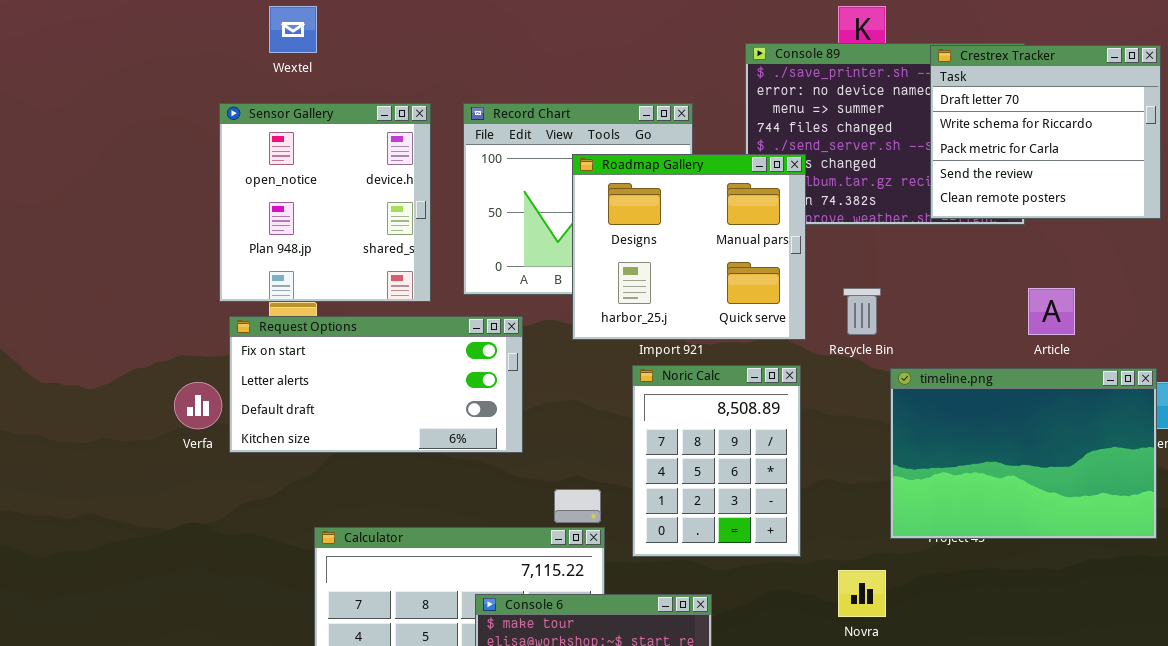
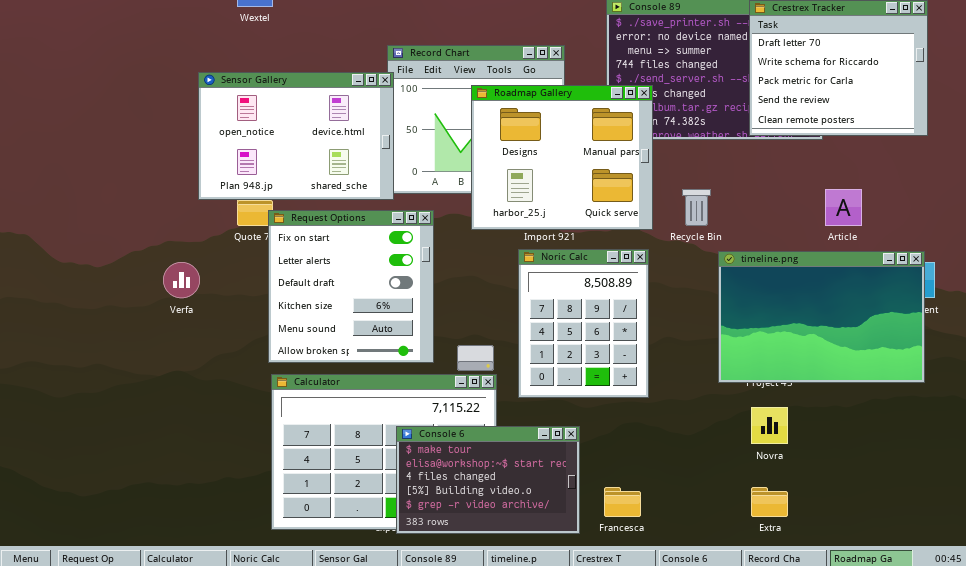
Sensor Gallery: [219,103,431,302] -> [198,72,394,200], resized
Request Options: [229,316,523,453] -> [268,210,434,363], resized
Novra: [838,570,886,617] -> [751,407,788,444], moved

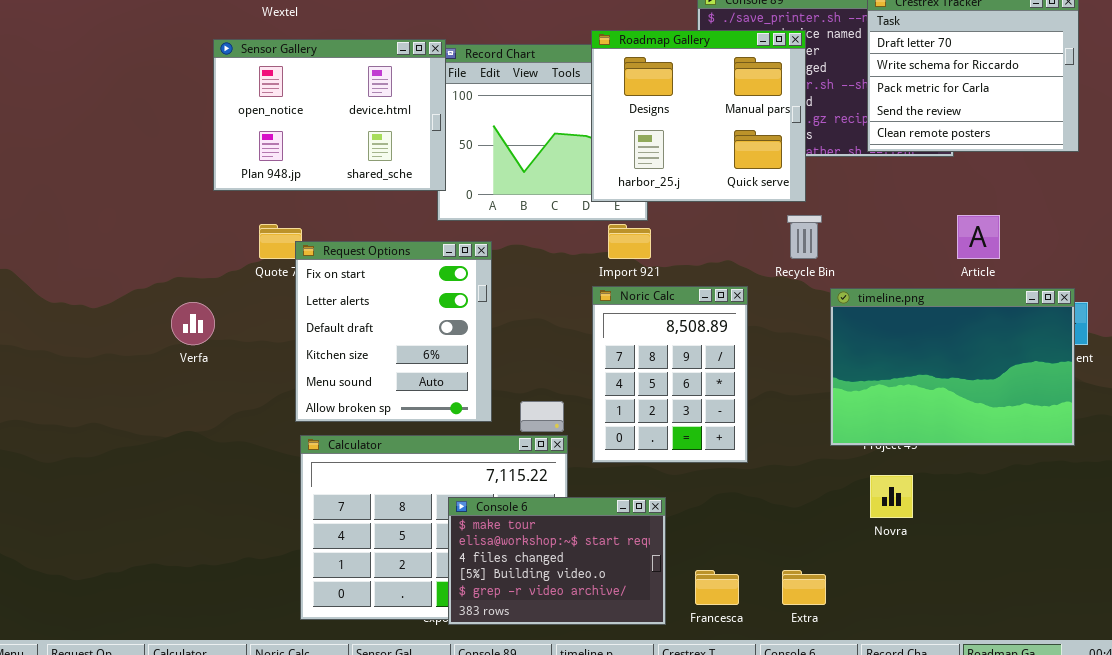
Sensor Gallery: [198,72,394,200] -> [213,39,446,191], moved
Roadmap Gallery: [471,85,653,230] -> [591,30,806,202], moved
Extra: [751,487,788,517] -> [782,570,826,605], moved

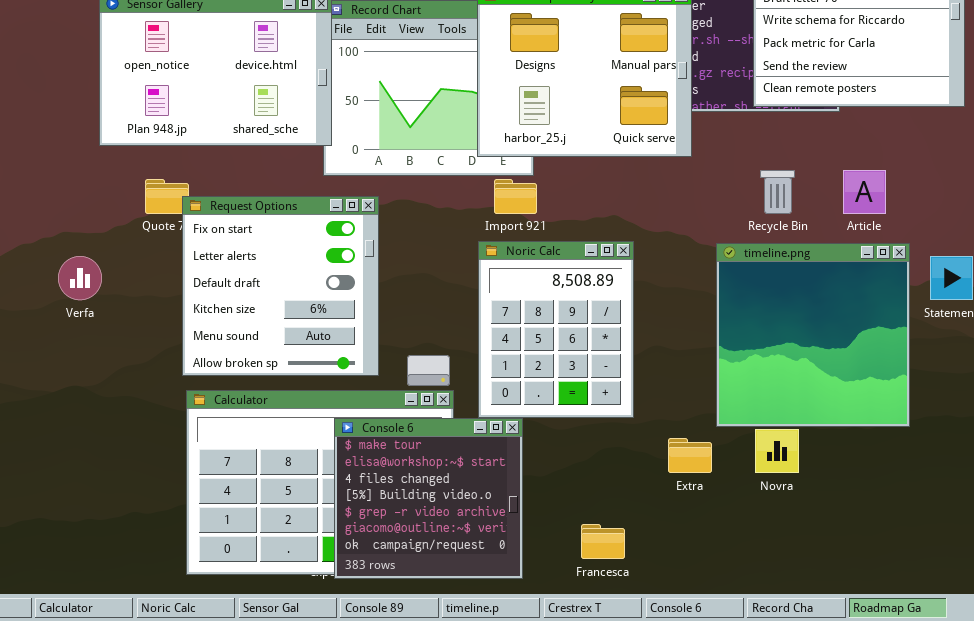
Recycle Bin: [787,215,822,259] -> [760,170,795,214], moved
timeline.png: [830,288,1075,446] -> [716,243,910,427], resized
Console 6: [448,497,666,625] -> [334,418,523,579], resized
Extra: [782,570,826,605] -> [668,438,712,473], moved

